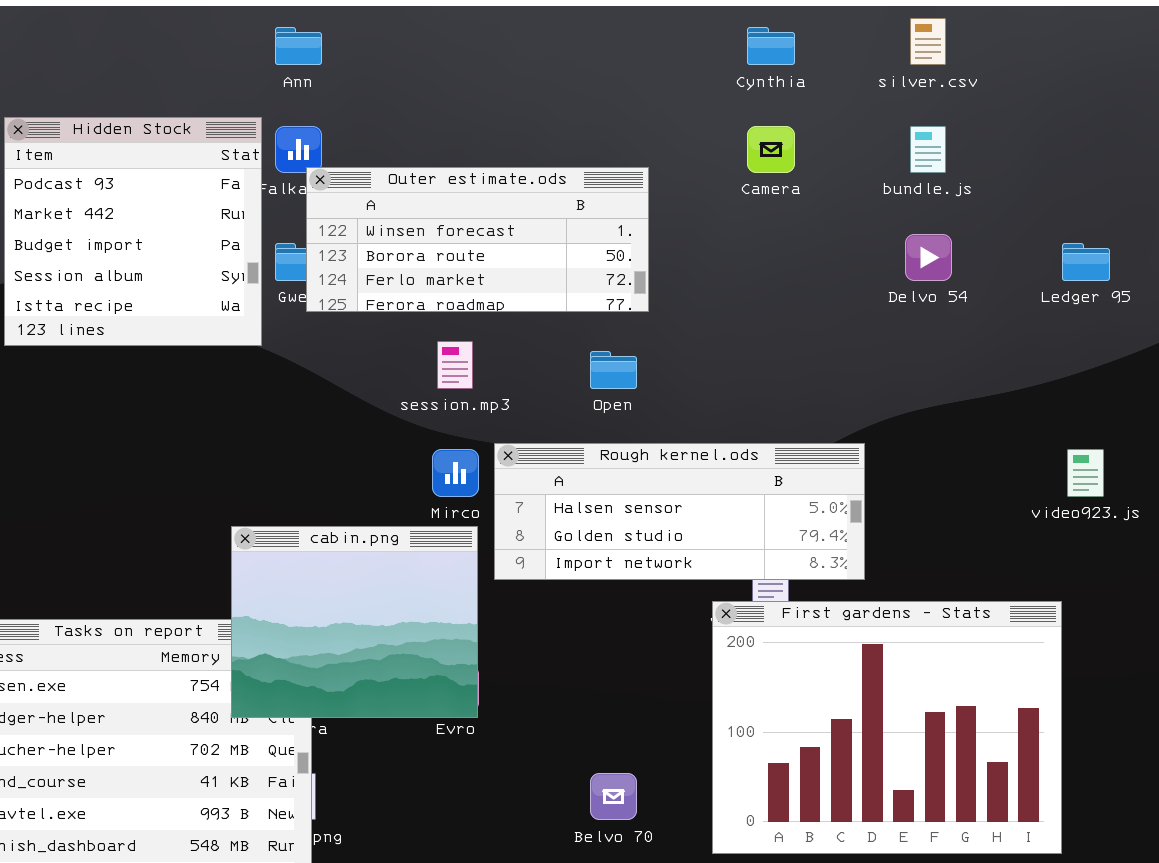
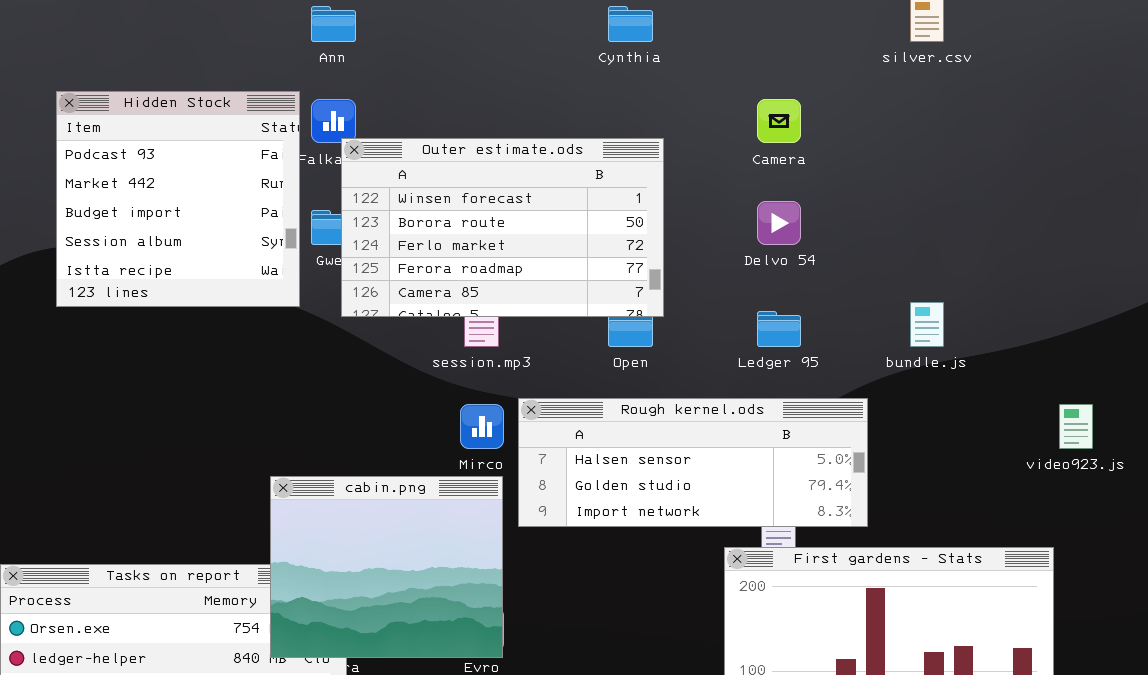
Cynthia: [747,27,795,65] -> [608,6,653,42], moved
bundle.js: [910,126,946,173] -> [910,302,944,347], moved
Outer estimate.ods: [306,167,649,312] -> [341,138,664,317], resized
Delvo 54: [905,234,952,281] -> [757,201,801,245], moved
Ledger 95: [1062,243,1110,281] -> [757,311,801,347], moved

